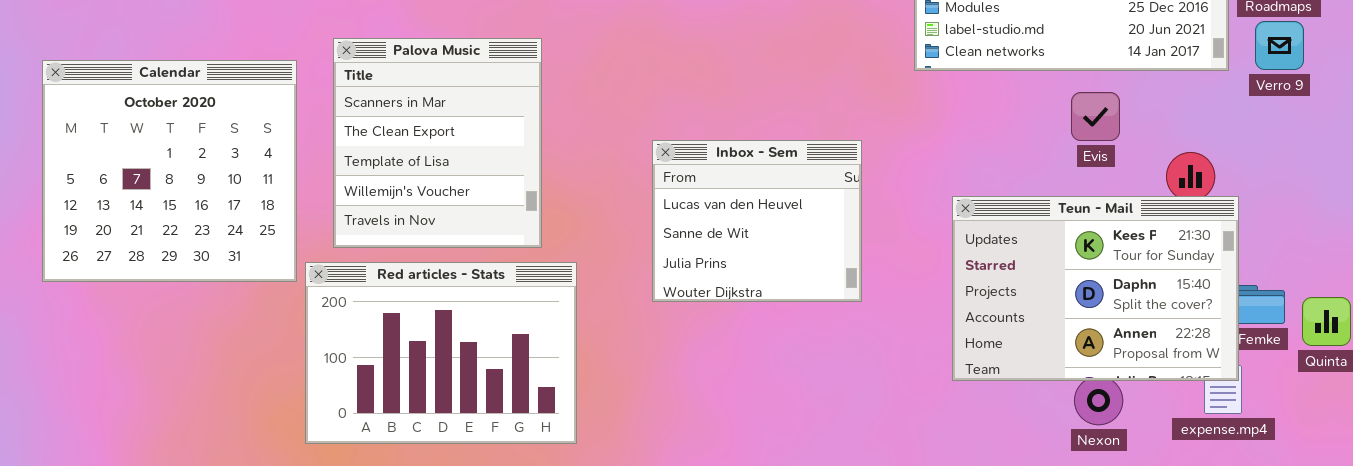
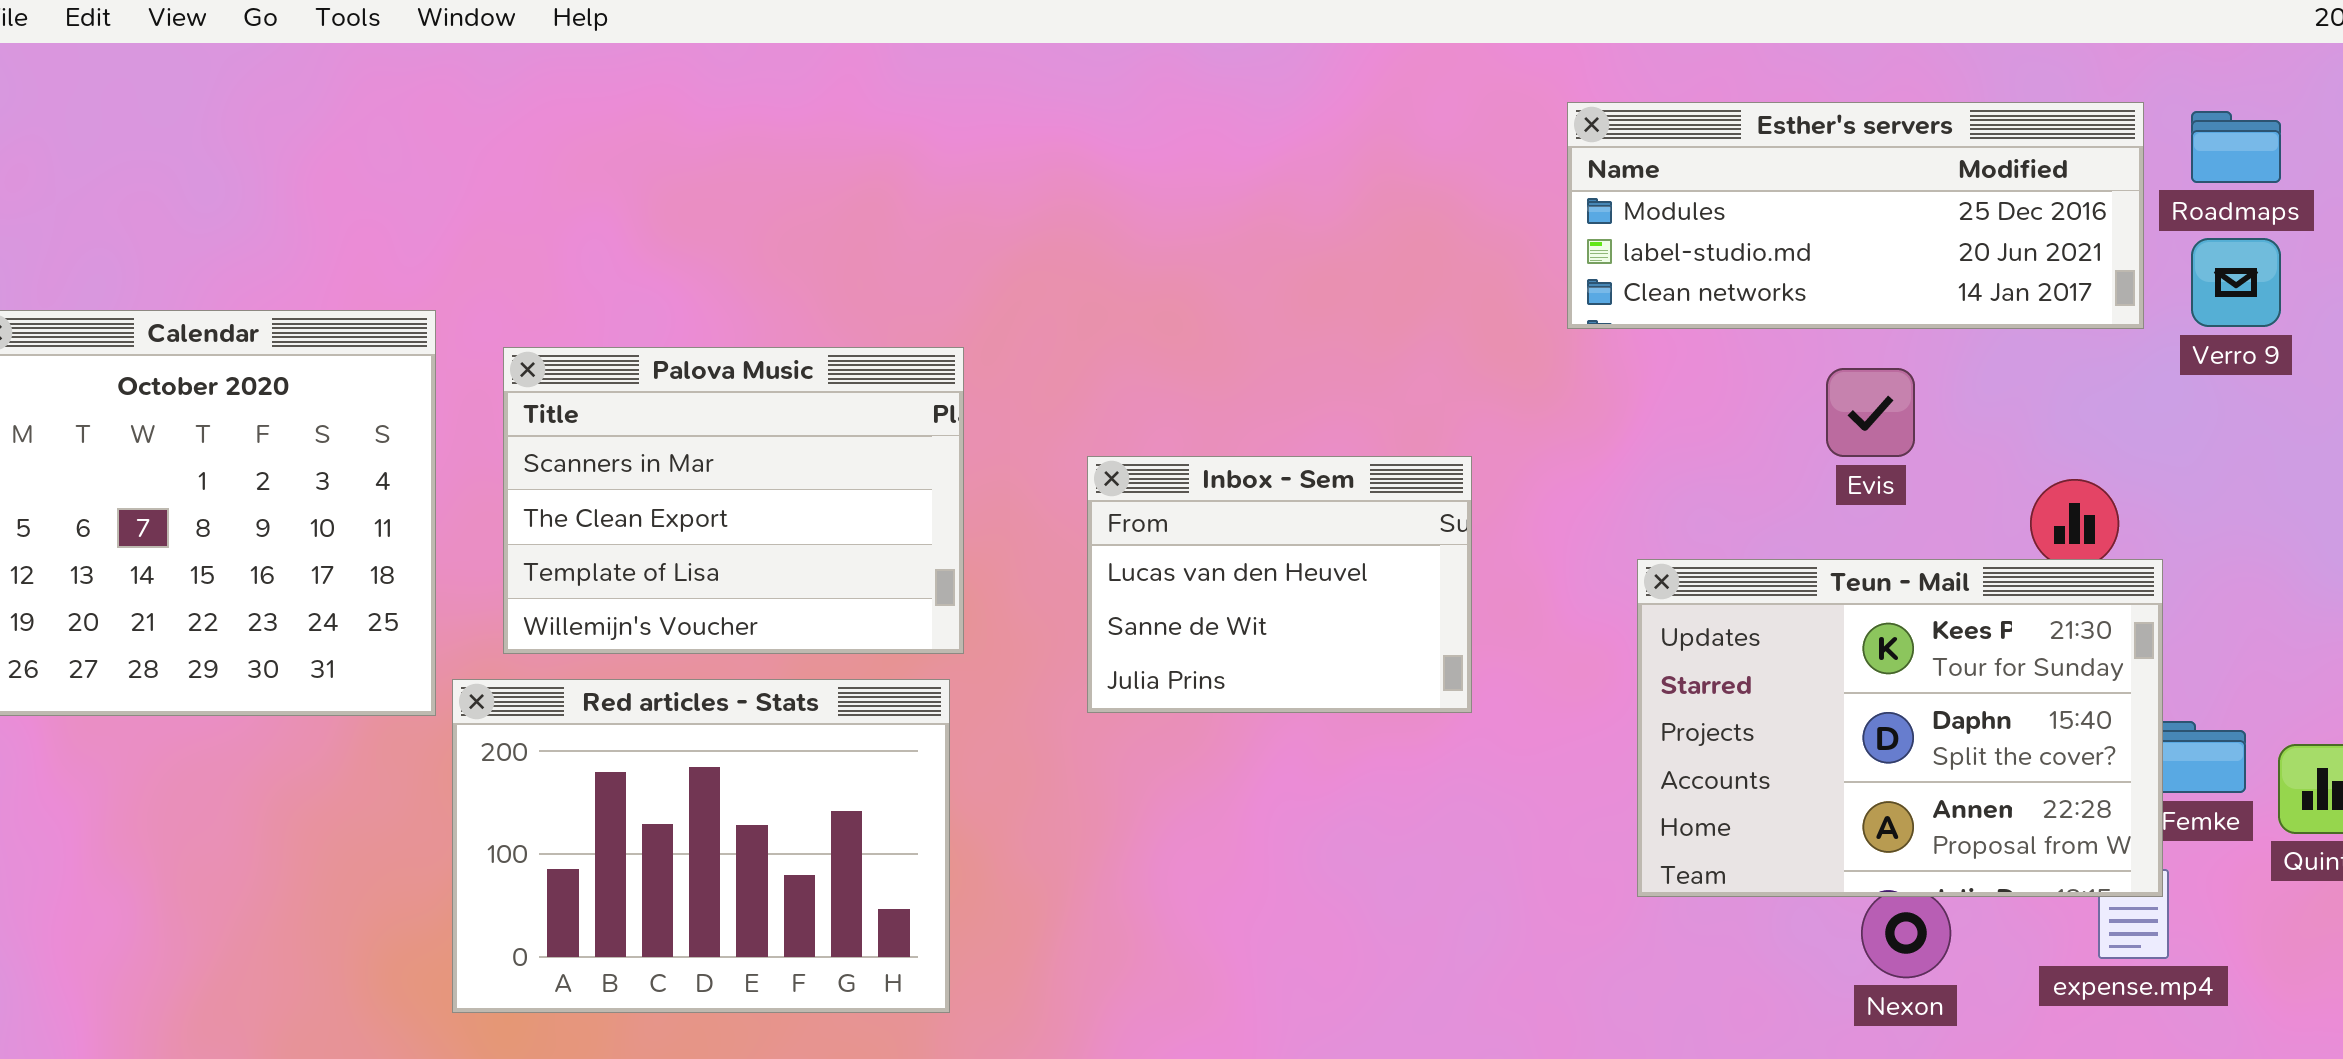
Palova Music: [333,38,542,248] -> [503,347,964,654], resized
Evis: [1071,92,1120,141] -> [1826,368,1915,457], moved
Inbox - Sem: [652,140,862,302] -> [1087,456,1472,713], resized

